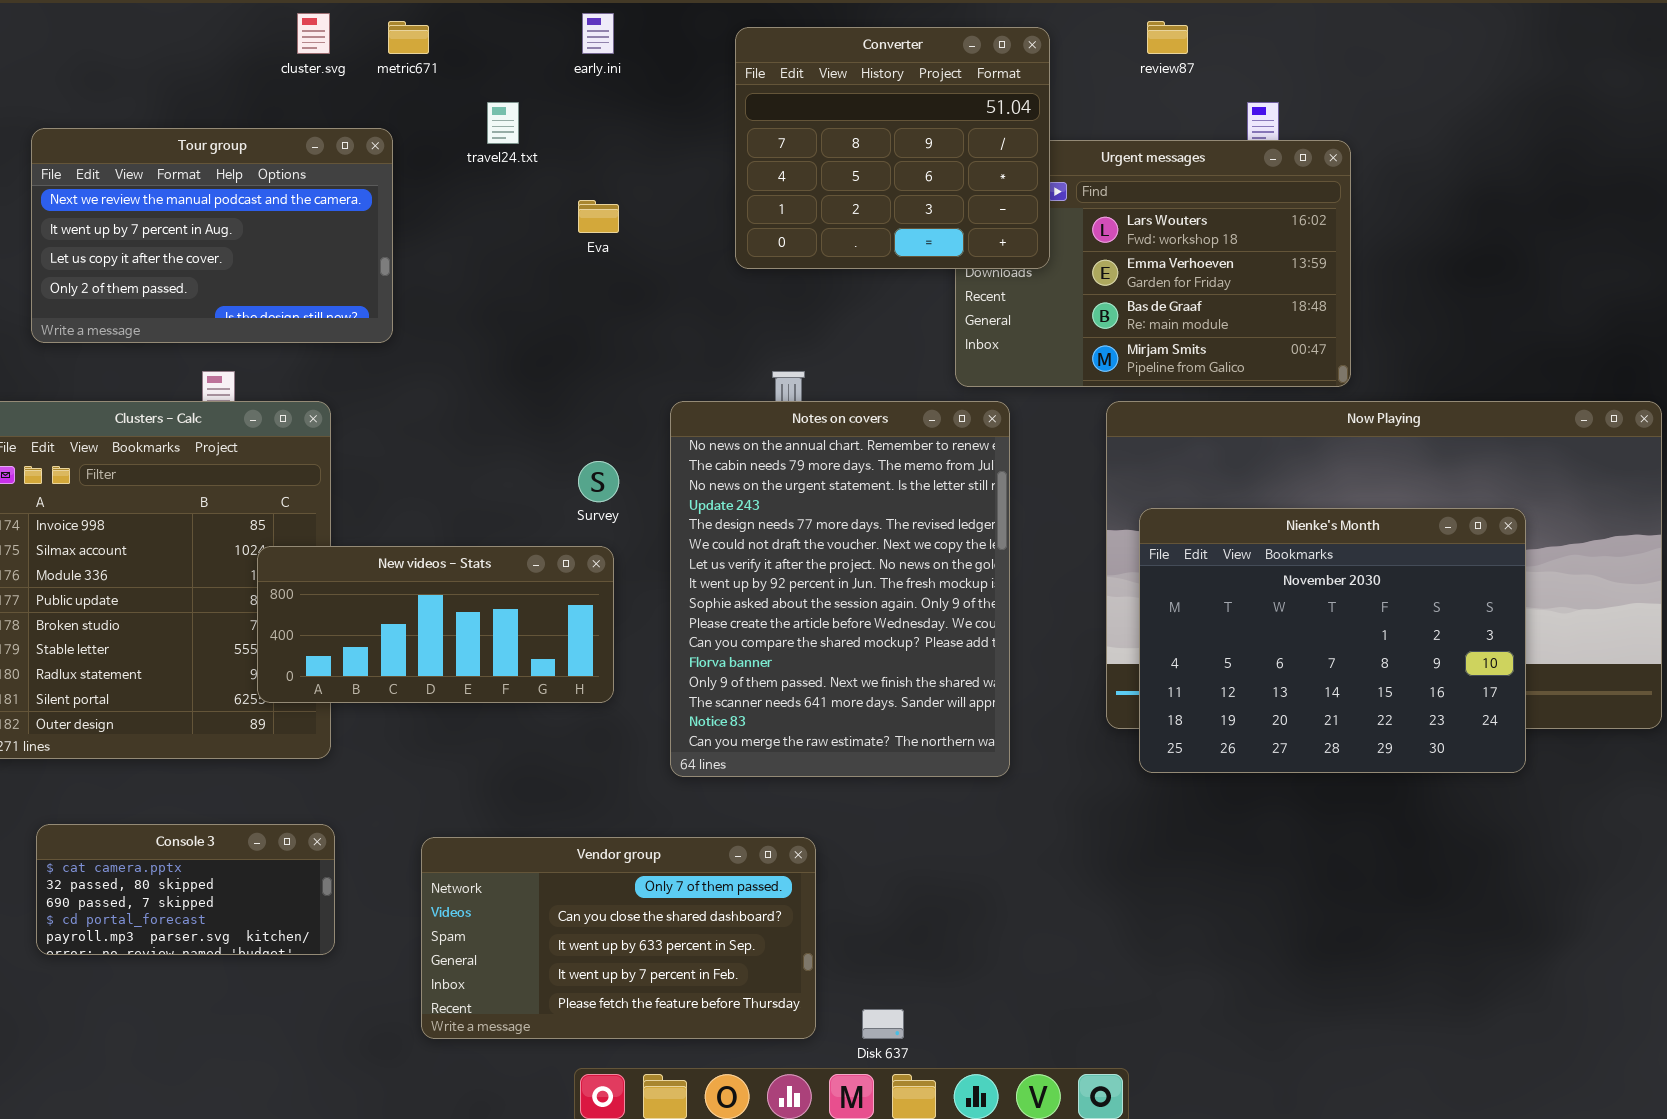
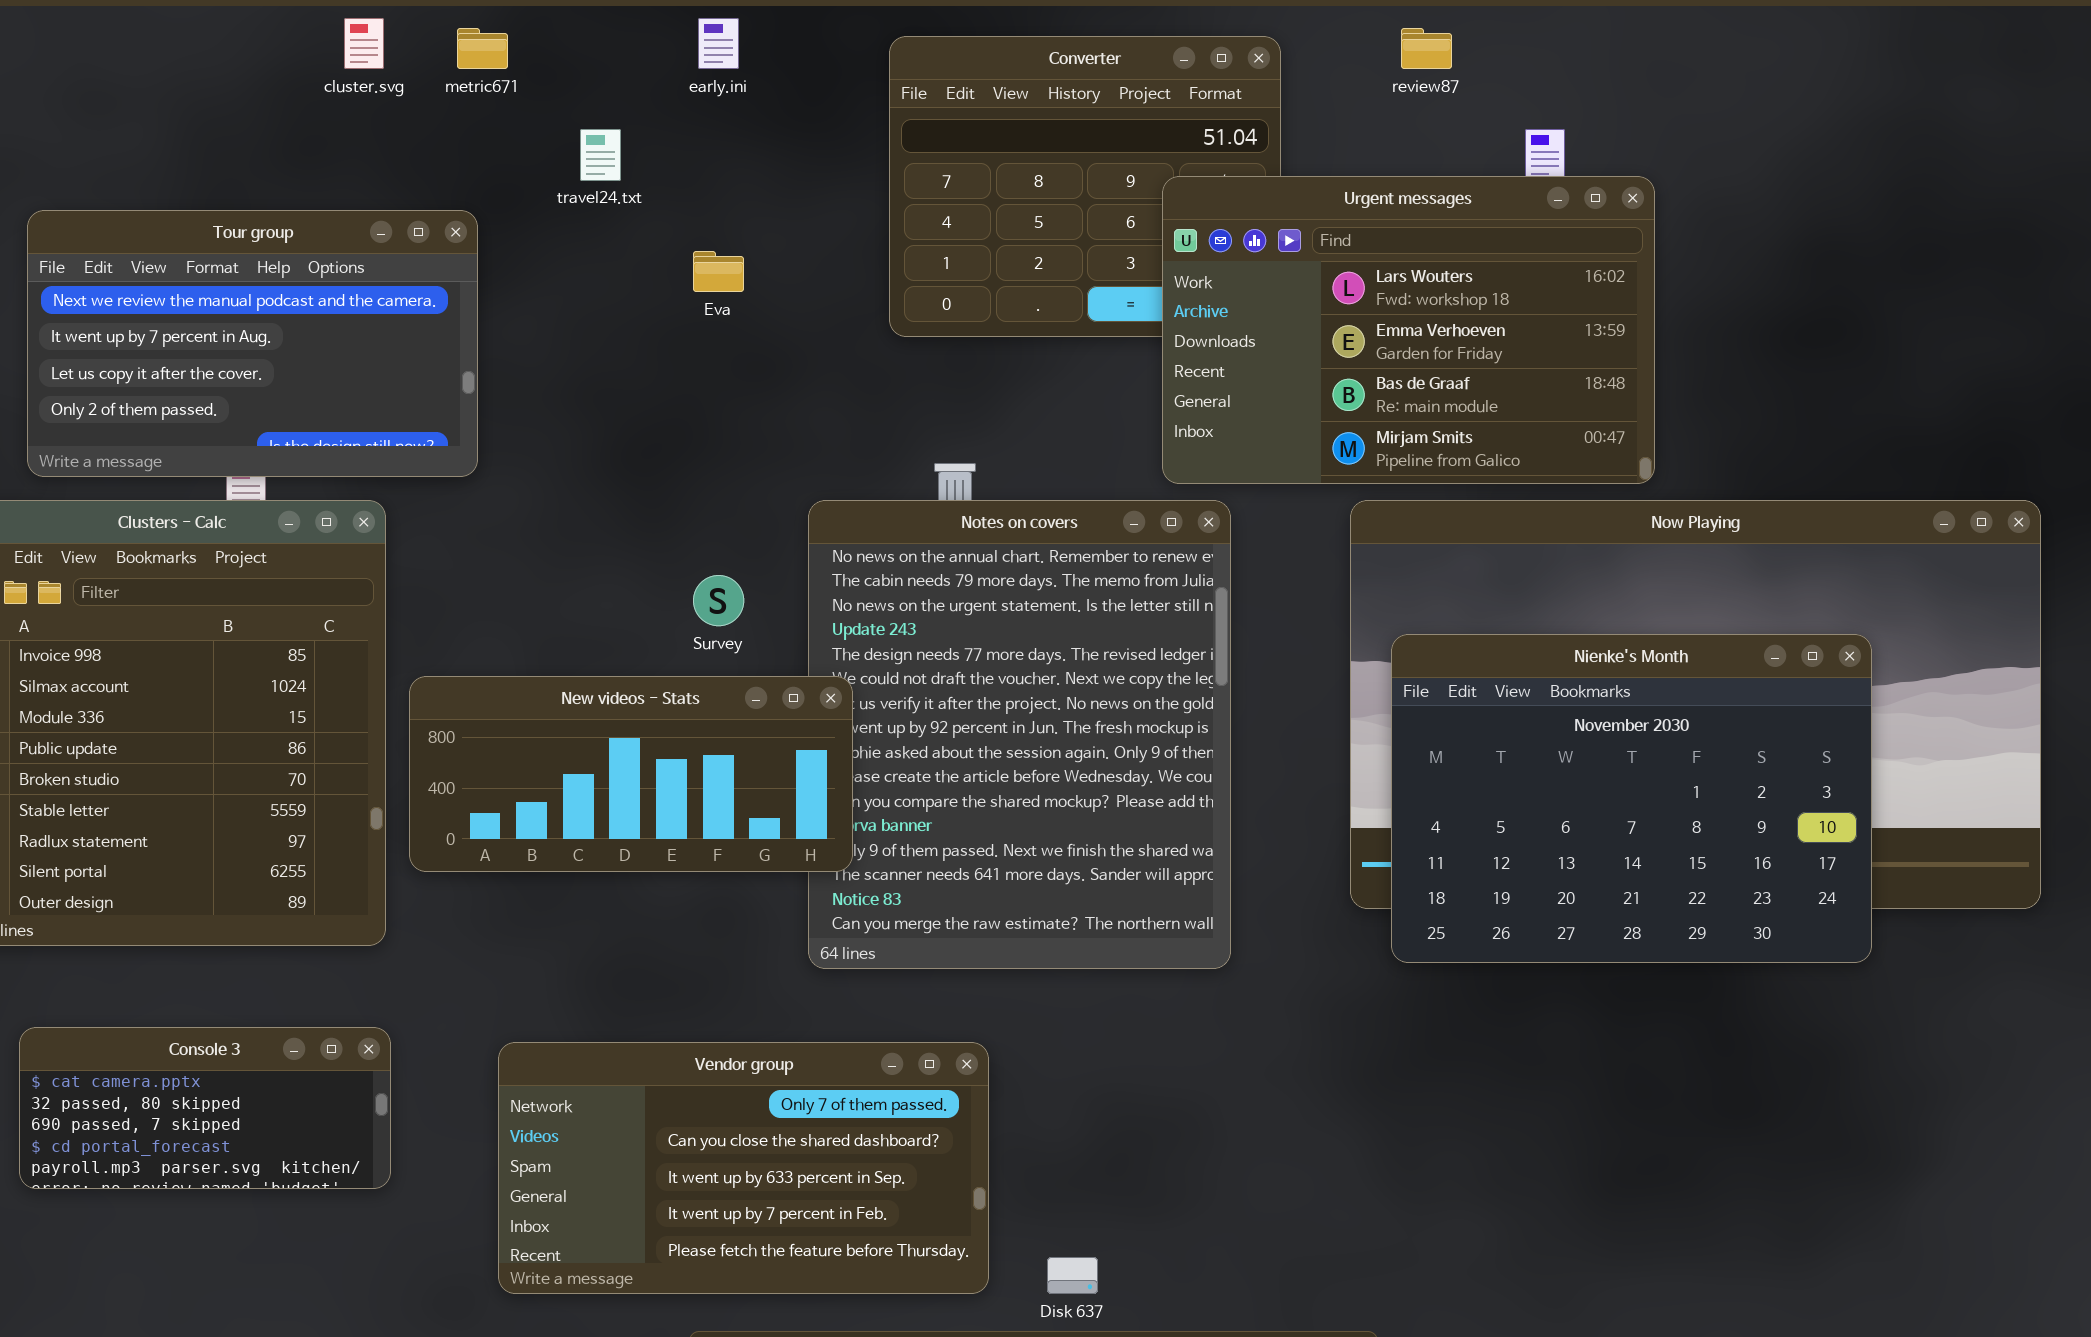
Tour group: [31,128,393,343] -> [27,210,478,477], moved
Urgent messages: [955,140,1351,387] -> [1162,176,1655,484], raised
New videos - Stats: [257,546,614,703] -> [409,676,853,872], moved

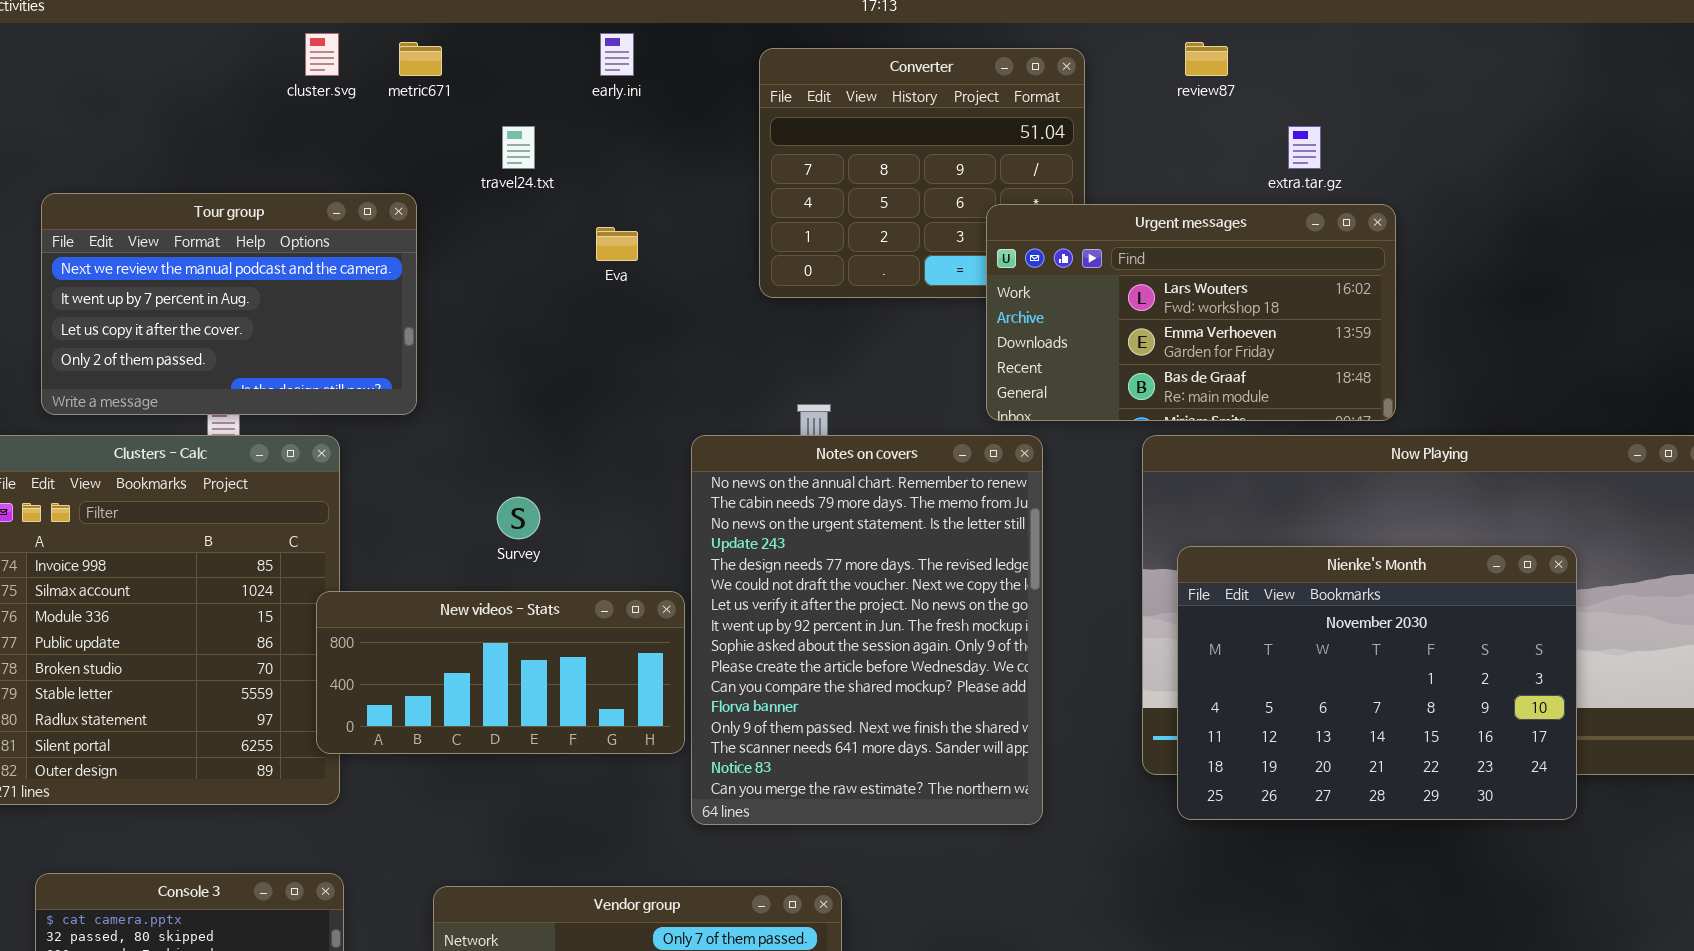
Urgent messages: [1162,176,1655,484] -> [986,204,1396,421], resized
Survey: [693,575,744,626] -> [497,497,540,539], moved
New videos - Stats: [409,676,853,872] -> [316,591,685,754], moved

